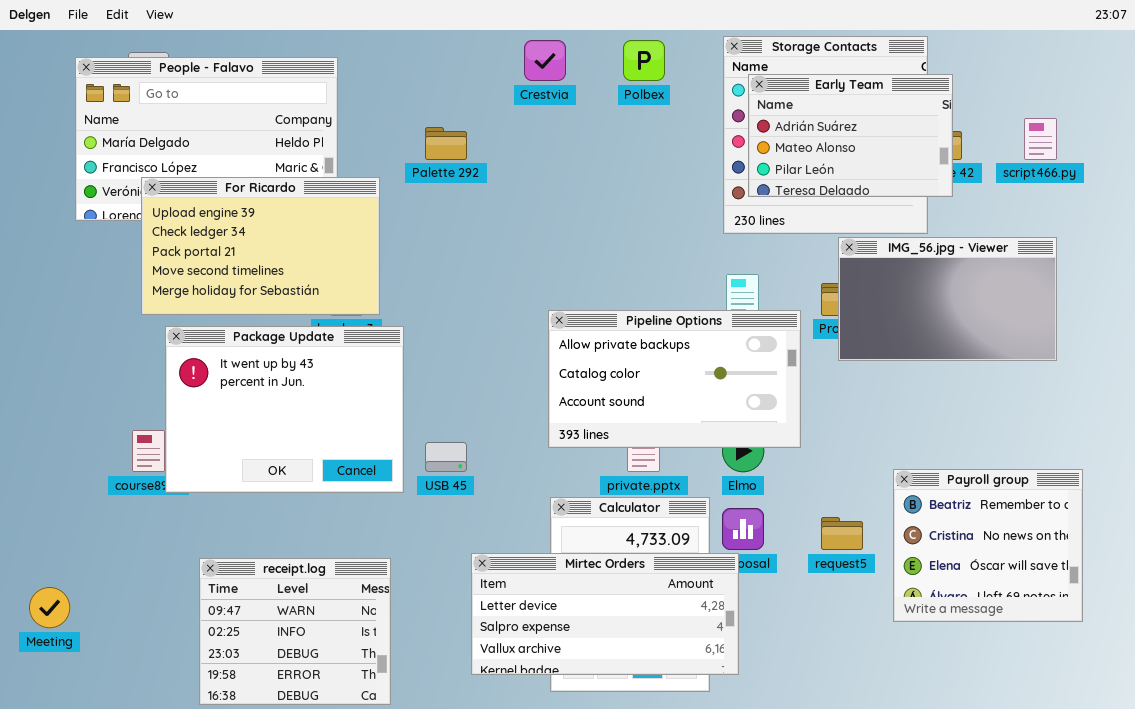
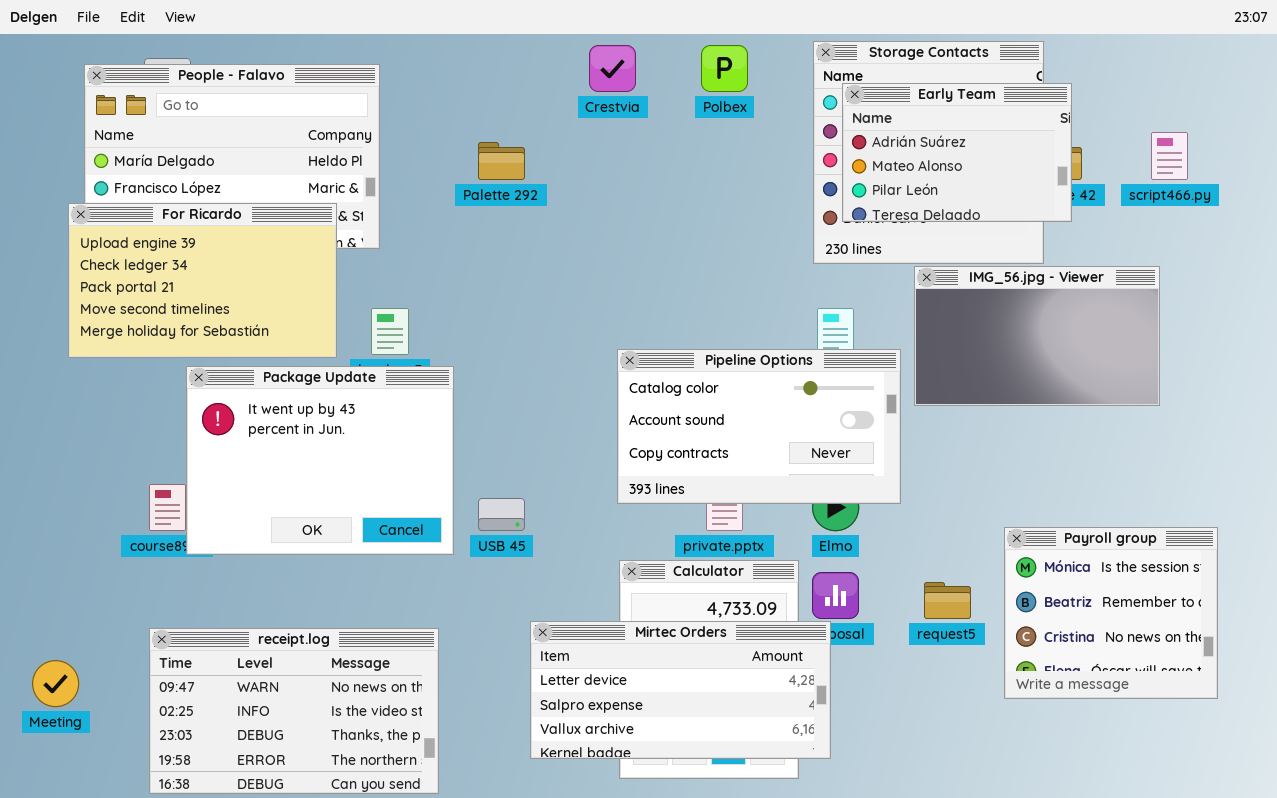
For Ricardo: [141,177,380,315] -> [68,203,337,358], moved
IMG_56.jpg - Viewer: [838,237,1057,361] -> [914,266,1160,406], moved
Pipeline Options: [548,310,801,448] -> [617,349,901,504], scrolled down 1 row
Payroll group: [893,469,1083,622] -> [1004,527,1218,699], scrolled up 1 row
receipt.log: [199,558,391,705] -> [149,628,439,794], resized

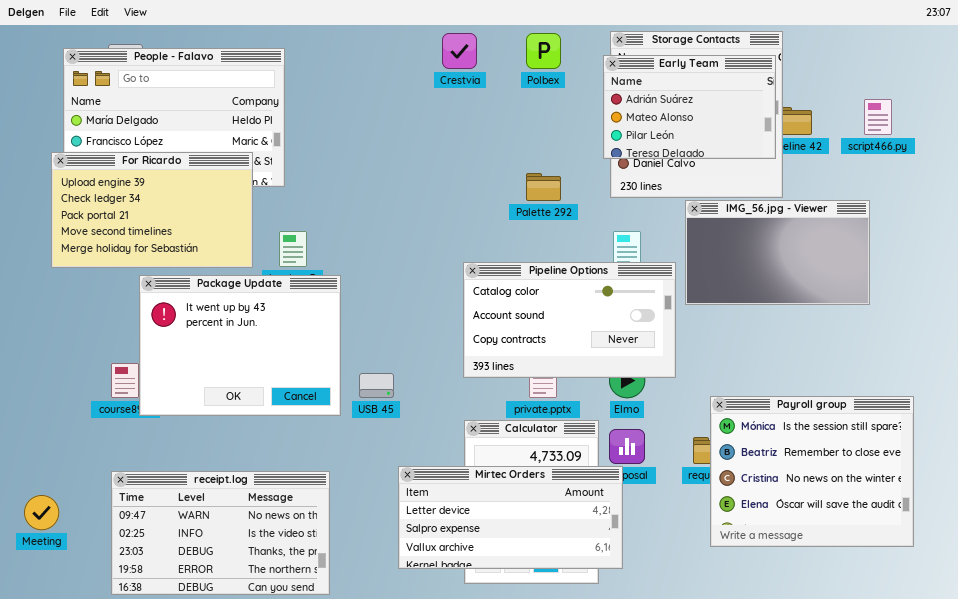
Early Team: [842,83,1072,222] -> [603,55,776,159], moved
Palette 292: [478,142,525,180] -> [526,173,561,201], moved
Payroll group: [1004,527,1218,699] -> [710,396,914,547], resized

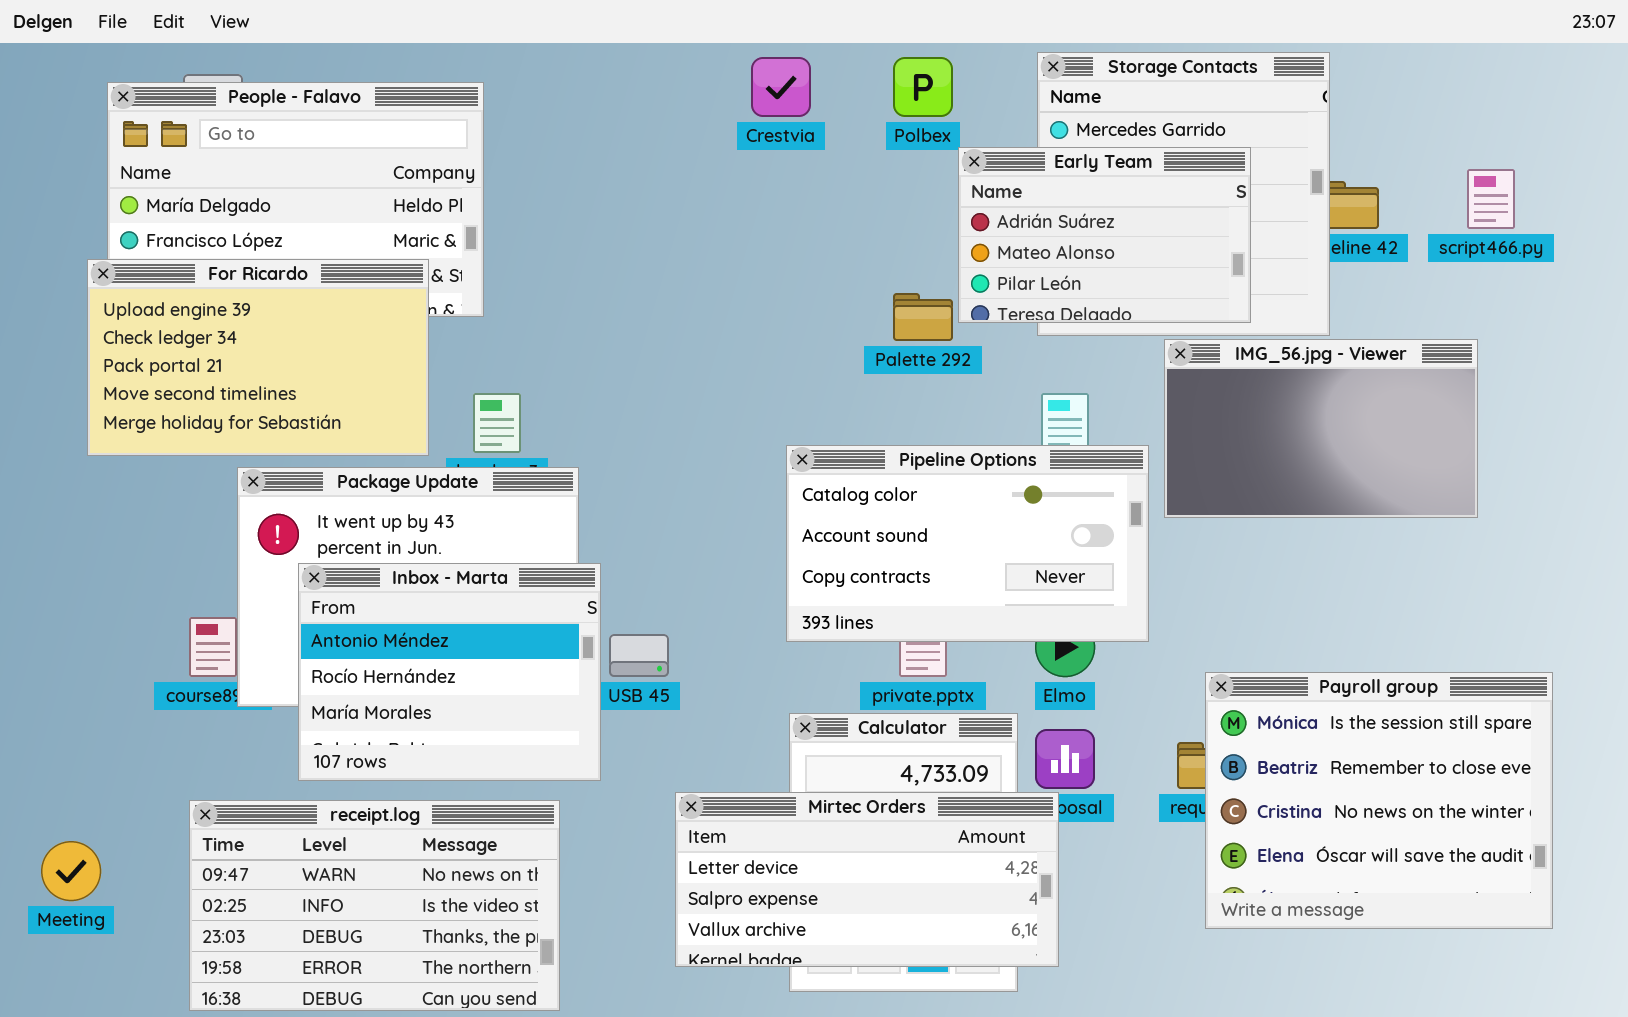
Early Team: [603,55,776,159] -> [958,147,1251,323], moved
Inbox - Marta: none -> [298,563,601,781], opened

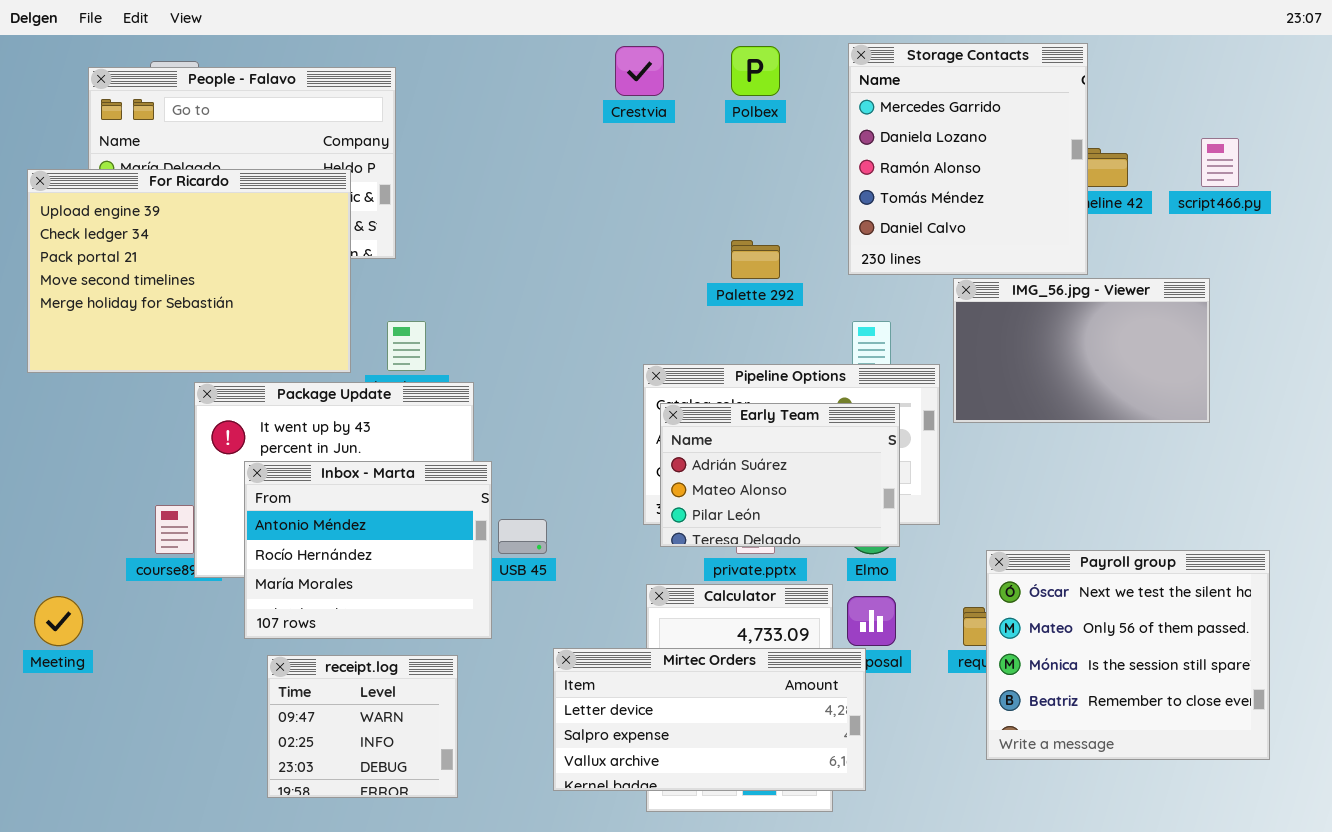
Early Team: [958,147,1251,323] -> [660,403,900,547], moved
For Ricardo: [87,259,429,456] -> [27,169,351,373], resized
Payroll group: [1205,672,1553,929] -> [986,550,1270,760], scrolled up 2 rows
receipt.log: [189,800,560,1011] -> [267,655,458,798], resized
Meeting: [41,841,101,901] -> [34,596,83,646], moved

